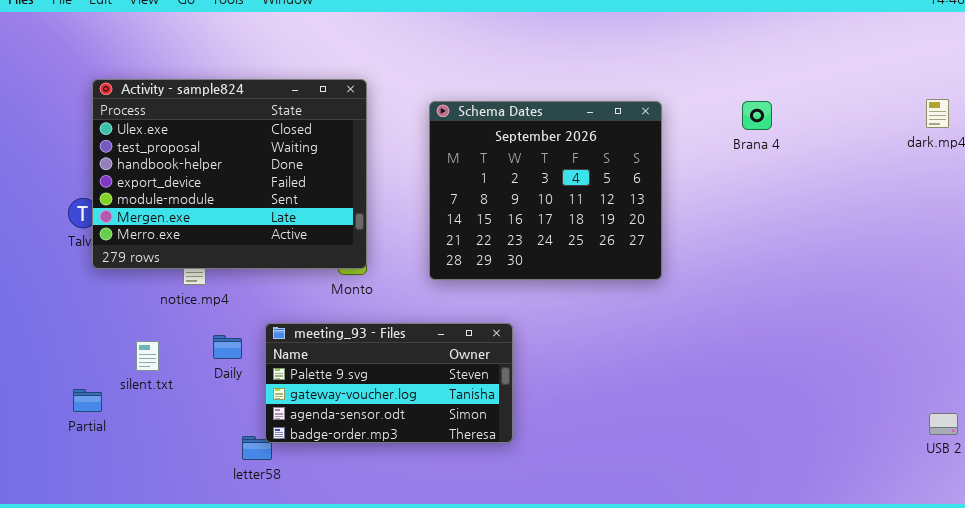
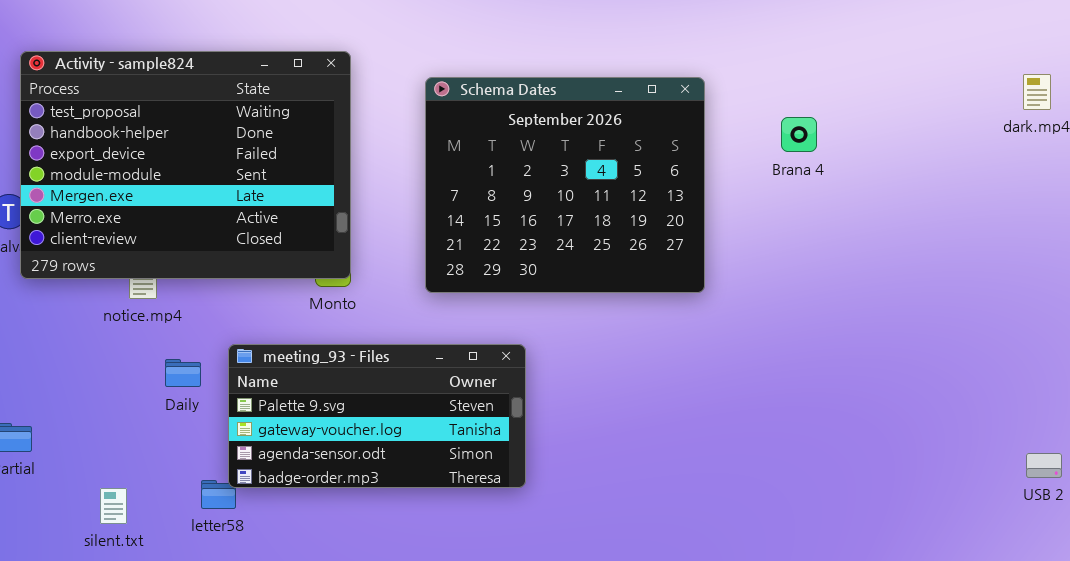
Activity - sample824: [92,79,367,269] -> [20,51,351,279], scrolled down 1 row
Brana 4: [742,101,772,130] -> [781,117,817,152], moved
silent.txt: [136,341,159,371] -> [100,488,127,524], moved

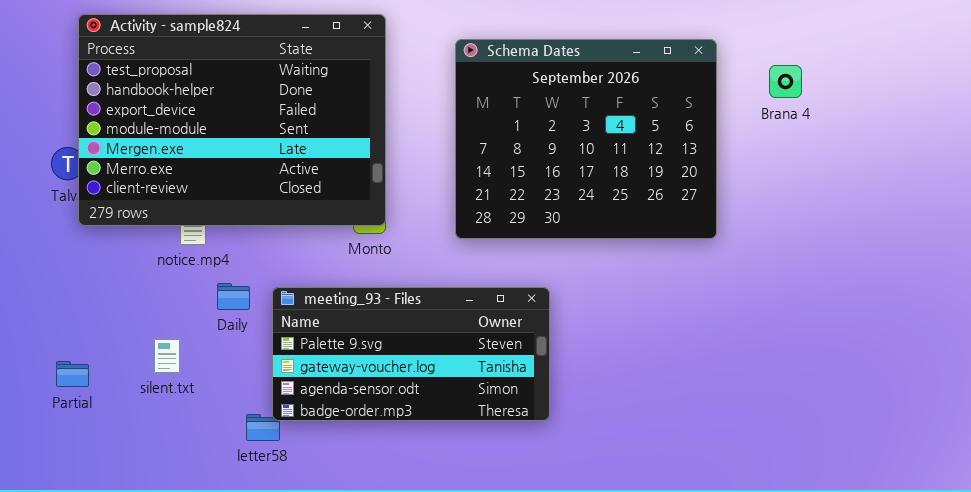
Brana 4: [781,117,817,152] -> [769,65,802,98], moved
Daily: [165,359,201,387] -> [217,283,250,310], moved
silent.txt: [100,488,127,524] -> [154,339,180,373], moved

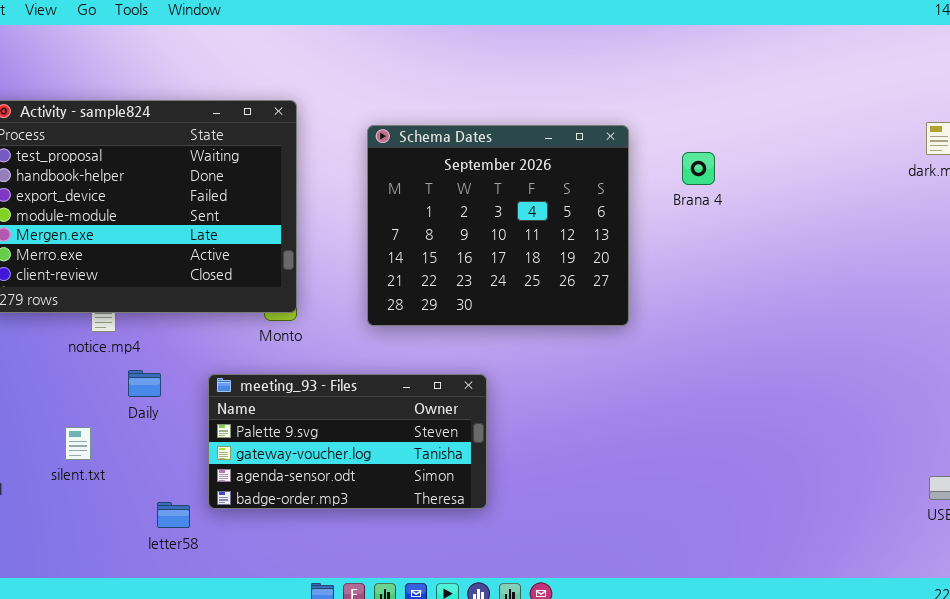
meeting_93 - Files: [272,287,550,421] -> [208,374,487,509], moved

